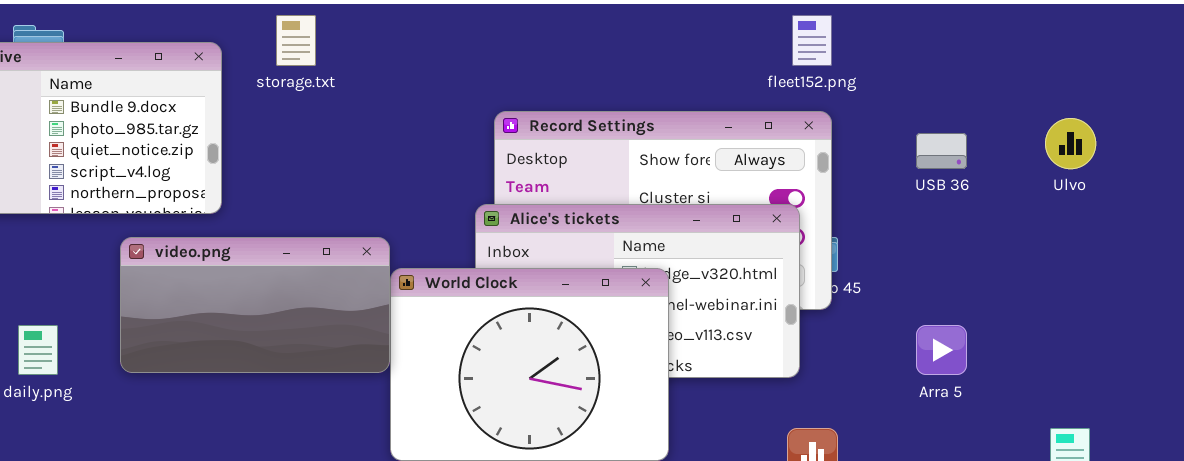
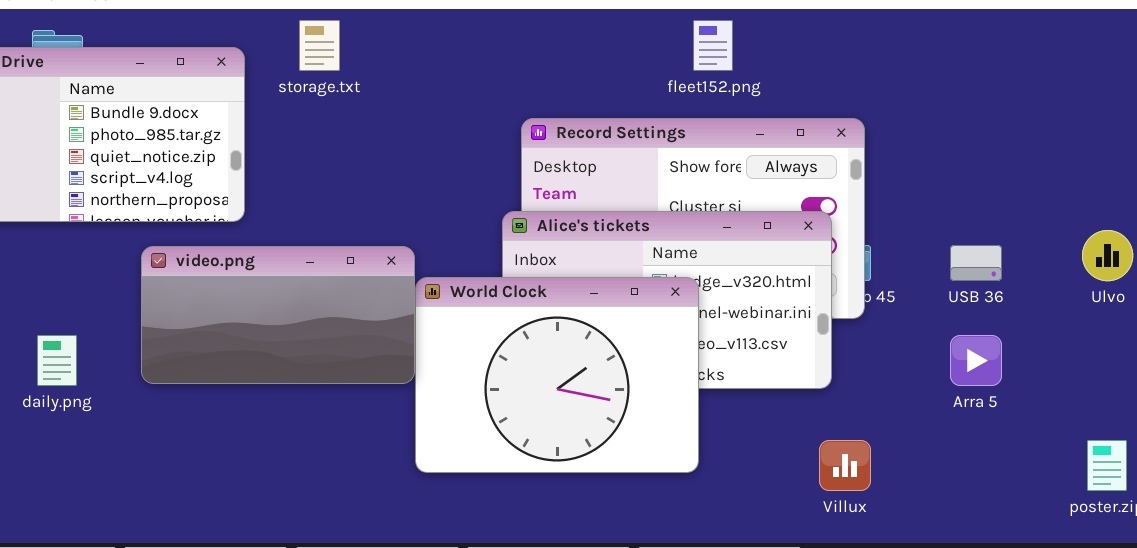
fleet152.png: [792,15,832,66] -> [693,20,733,71], moved
Ulvo: [1045,118,1096,169] -> [1082,230,1133,281], moved
USB 36: [916,133,967,169] -> [950,245,1002,281], moved

